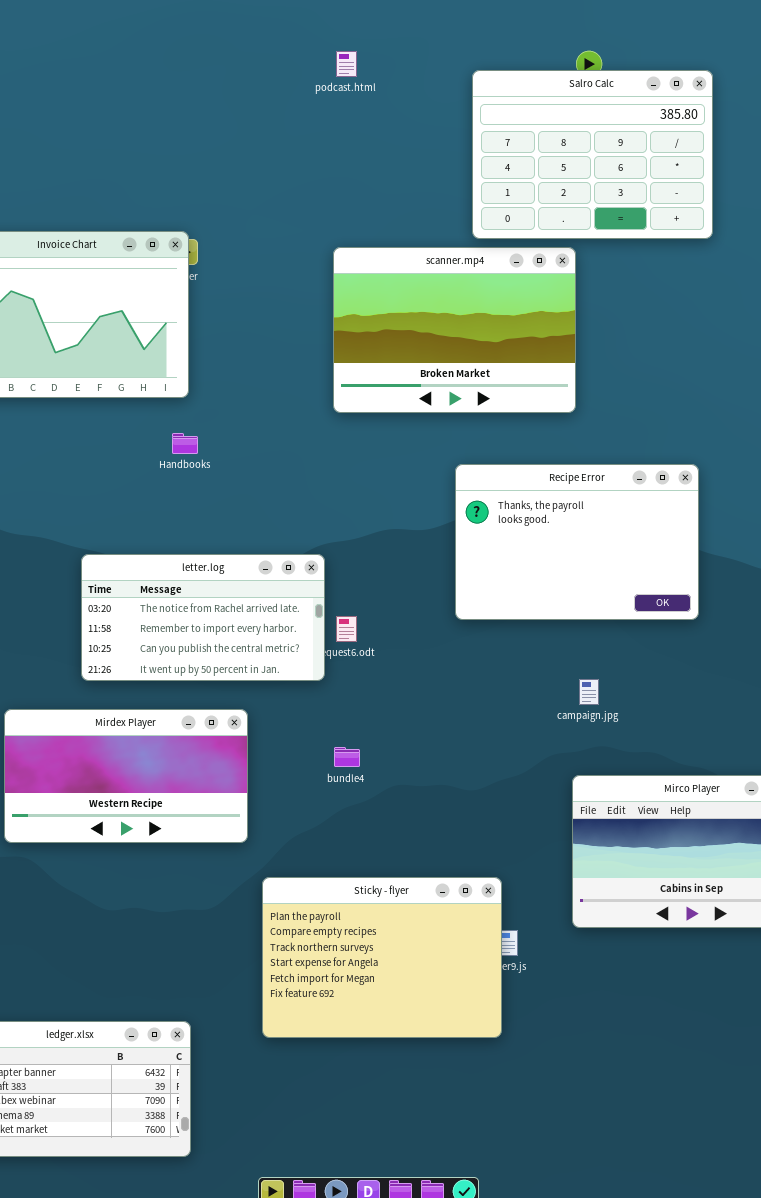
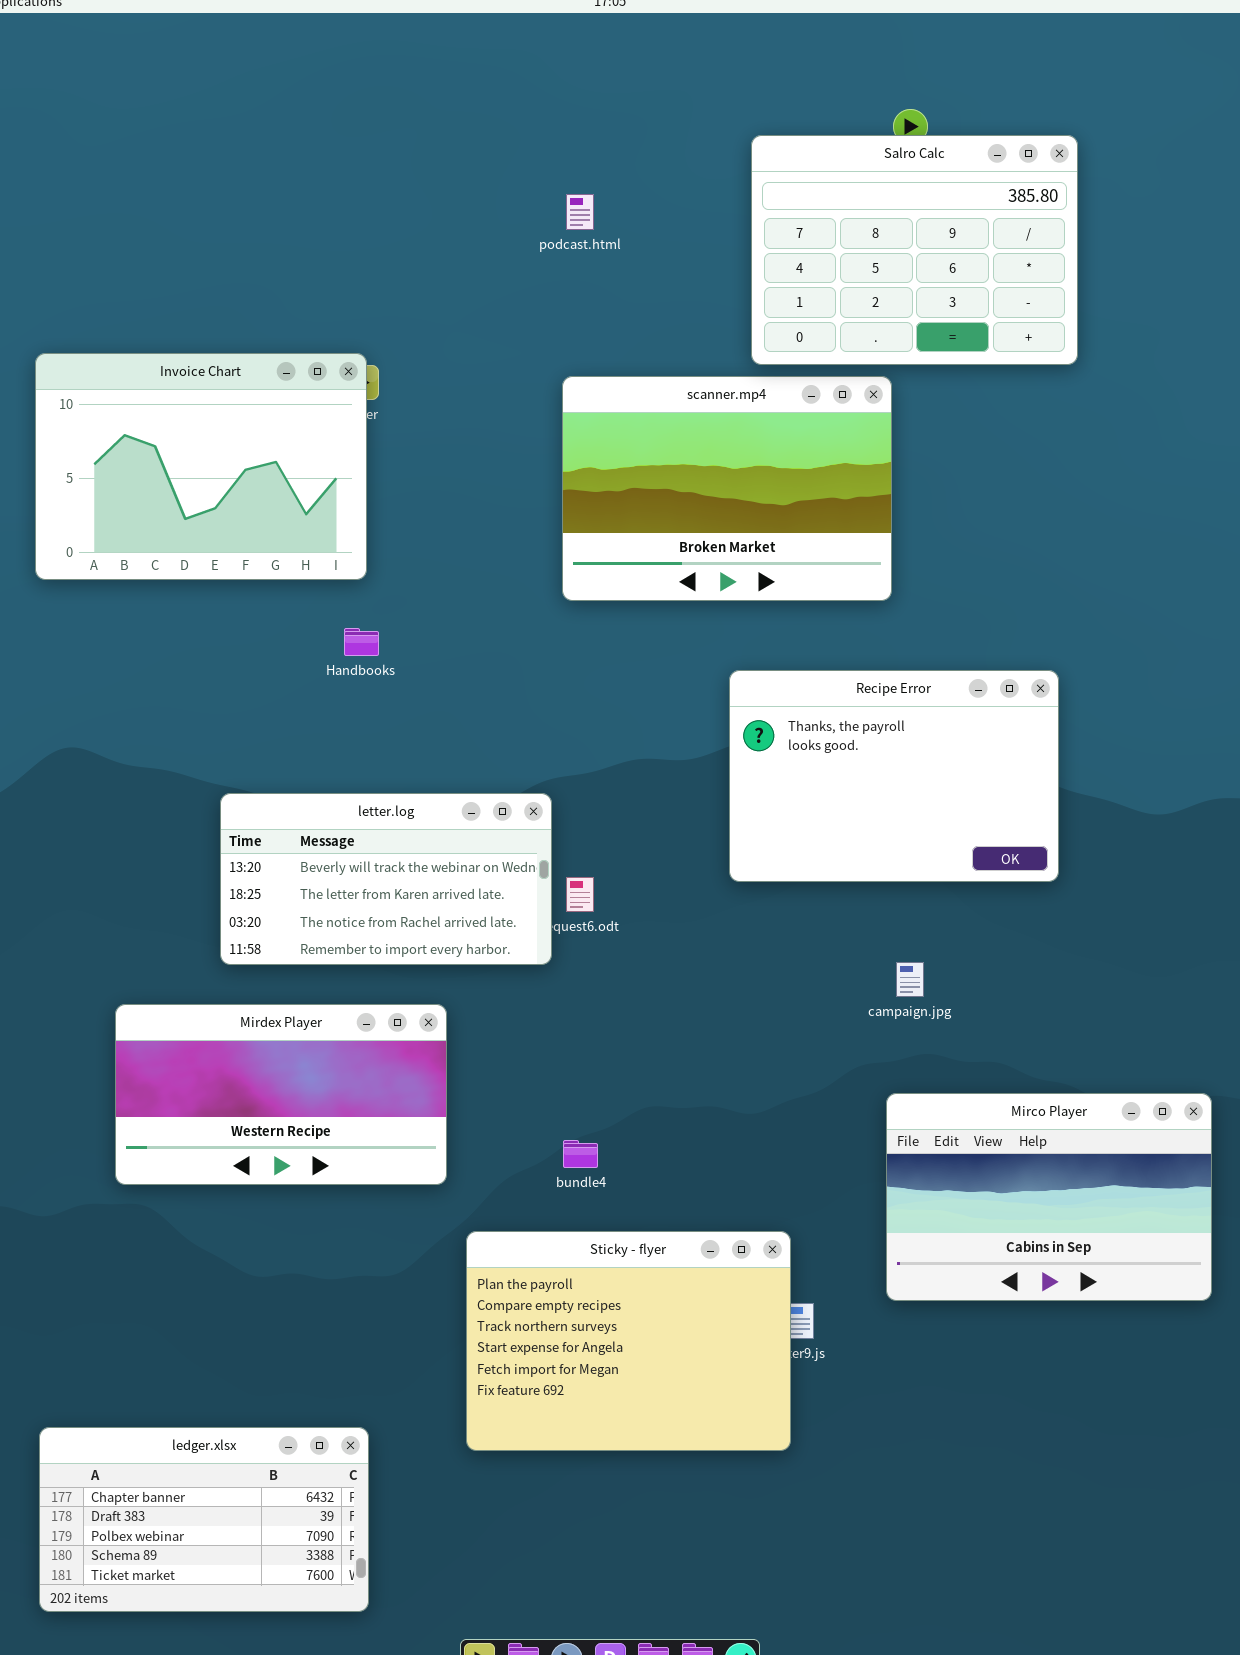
podcast.html: [336,51,357,77] -> [566,194,594,230], moved
letter.log: [81,554,325,681] -> [220,793,552,965], scrolled up 2 rows
bundle4: [334,747,360,767] -> [563,1140,598,1168], moved

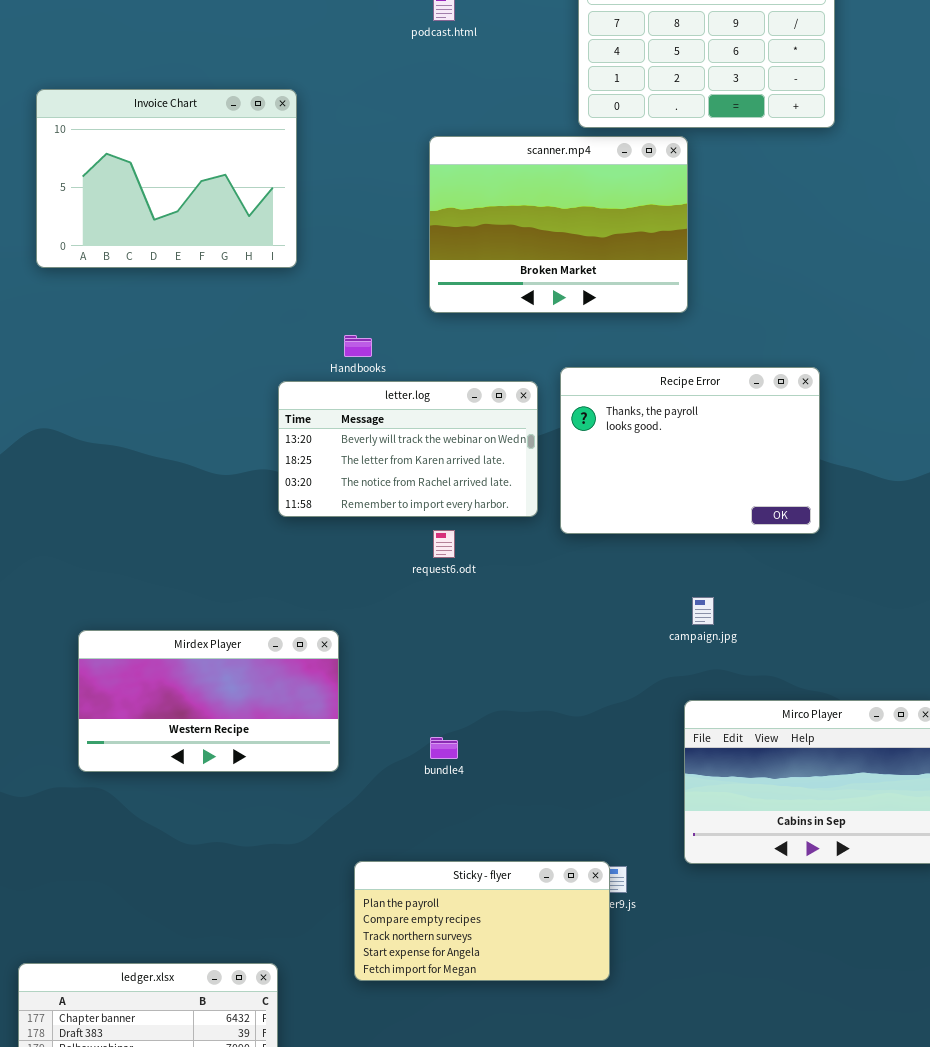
Invoice Chart: [35,353,367,580] -> [36,89,297,268], moved
Handbooks: [344,628,379,656] -> [344,335,372,357], moved
letter.log: [220,793,552,965] -> [278,381,538,517], moved
Sticky - flyer: [466,1231,791,1451] -> [354,861,610,981], resized

